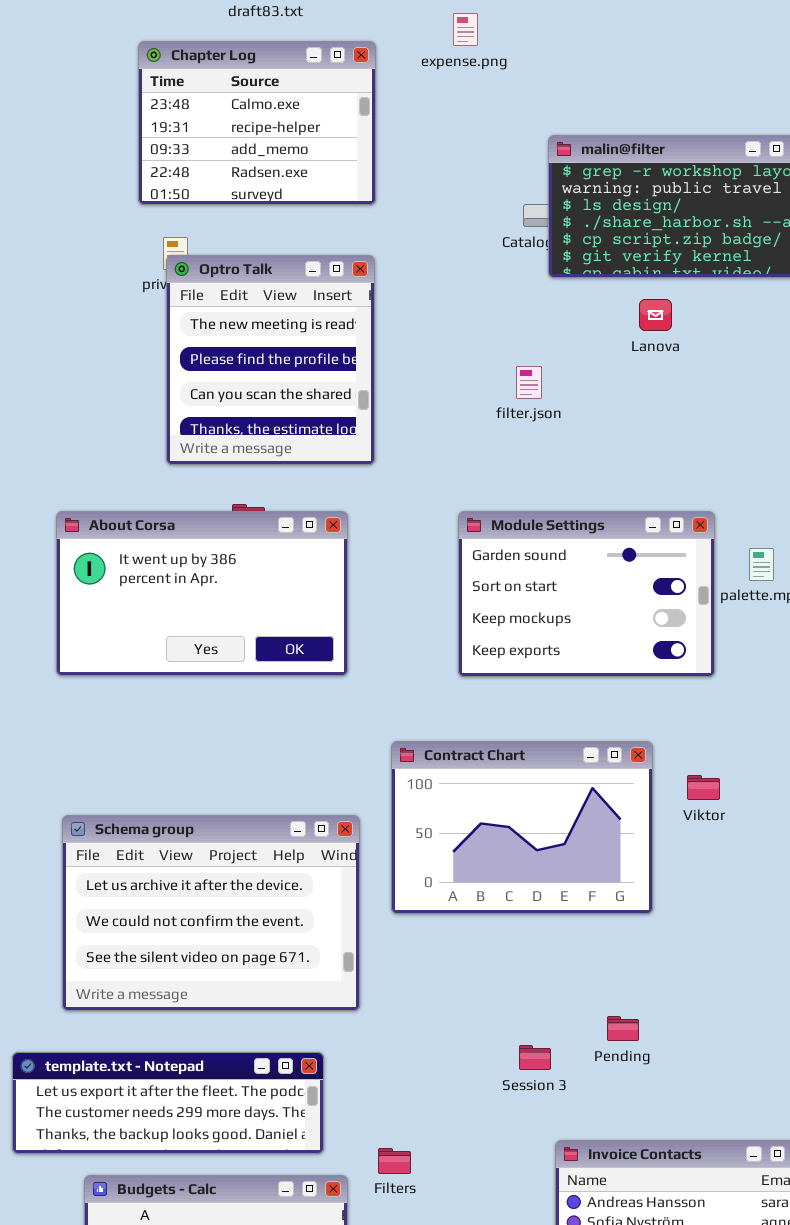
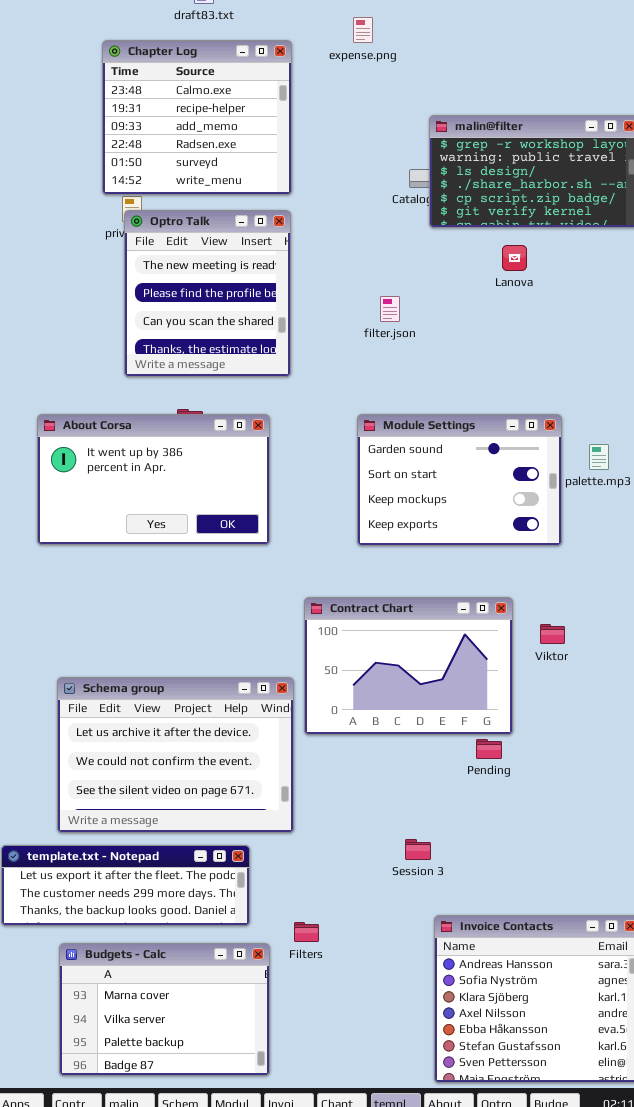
Chapter Log: [138,41,376,205] -> [102,40,292,195], resized
filter.json: [516,366,542,399] -> [380,296,400,322], moved
Schema group: [62,815,360,1011] -> [57,677,294,833], moved
Pending: [607,1016,639,1041] -> [476,739,502,759], moved

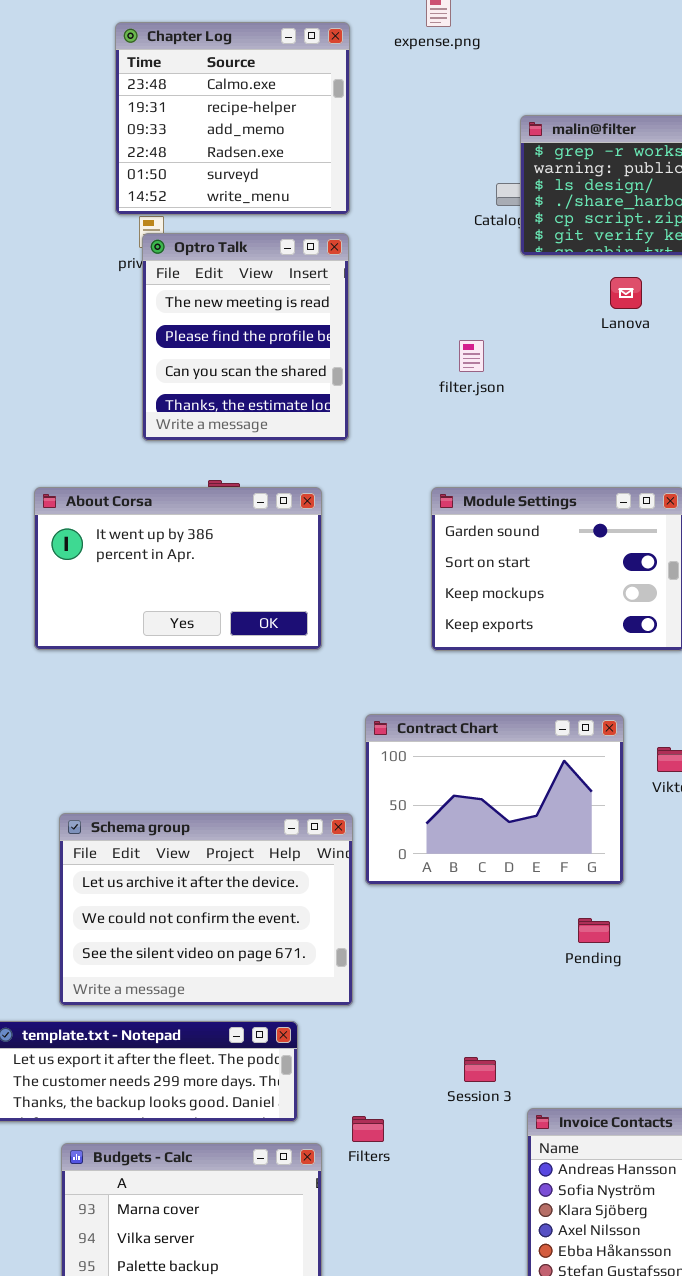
Pending: [476,739,502,759] -> [578,918,610,943], moved
Session 3: [405,839,431,860] -> [464,1057,496,1082], moved

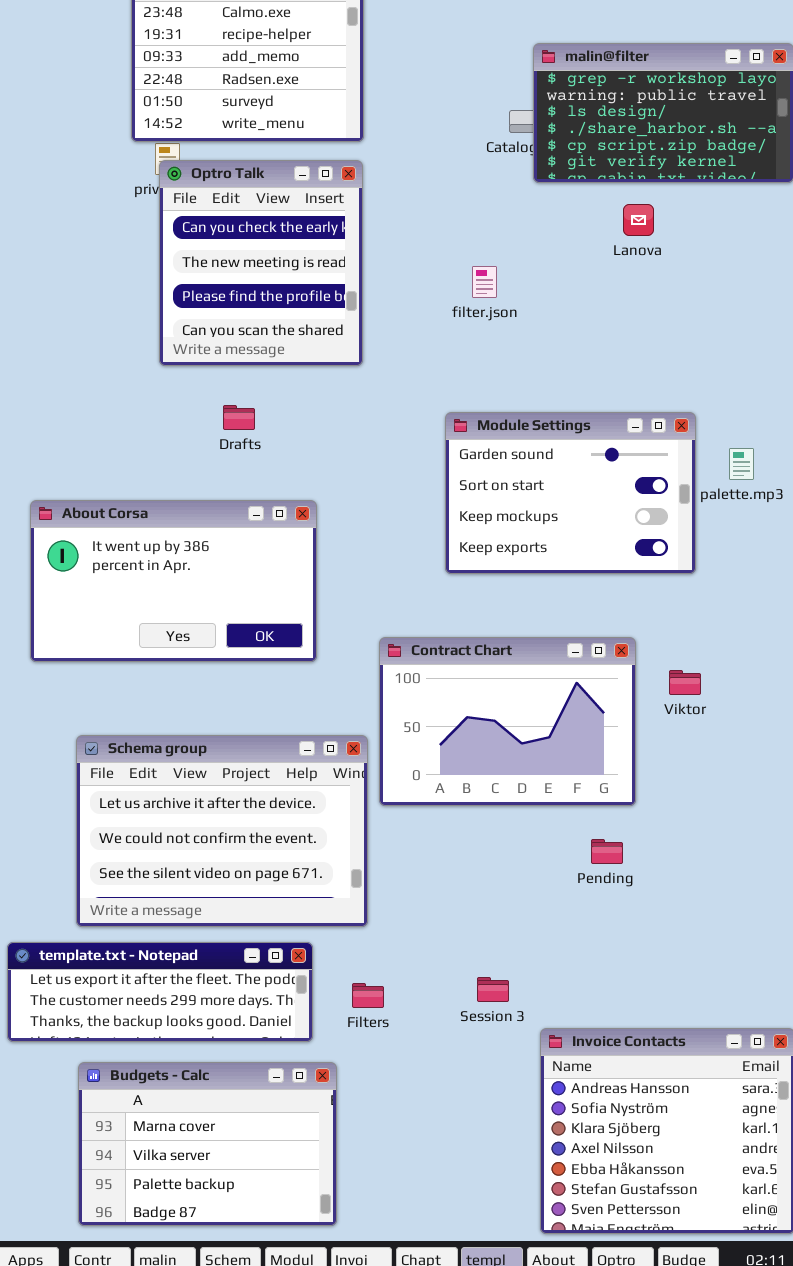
Optro Talk: [142,233,349,441] -> [159,160,363,366], scrolled up 1 row
About Corsa: [34,487,322,650] -> [30,500,317,662], moved
Filters: [352,1116,384,1142] -> [352,983,384,1008], moved

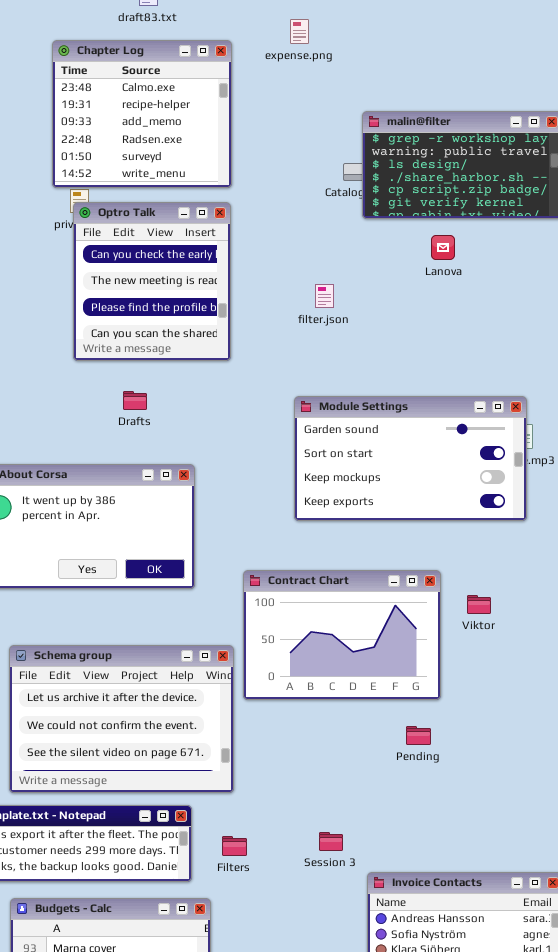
Module Settings: [445,412,696,574] -> [294,396,527,521], resized

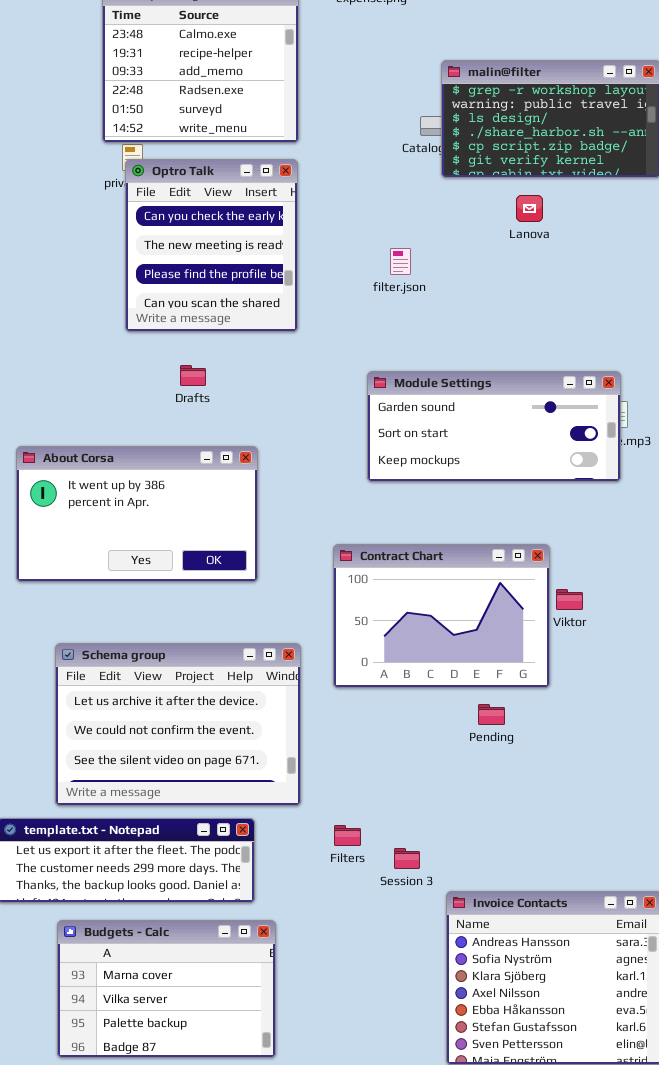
Module Settings: [294,396,527,521] -> [367,371,621,482], resized
Contract Chart: [243,570,441,700] -> [333,544,550,688], moved
Pending: [406,726,431,745] -> [478,704,505,725], moved
Filters: [222,836,247,856] -> [334,825,361,846], moved

